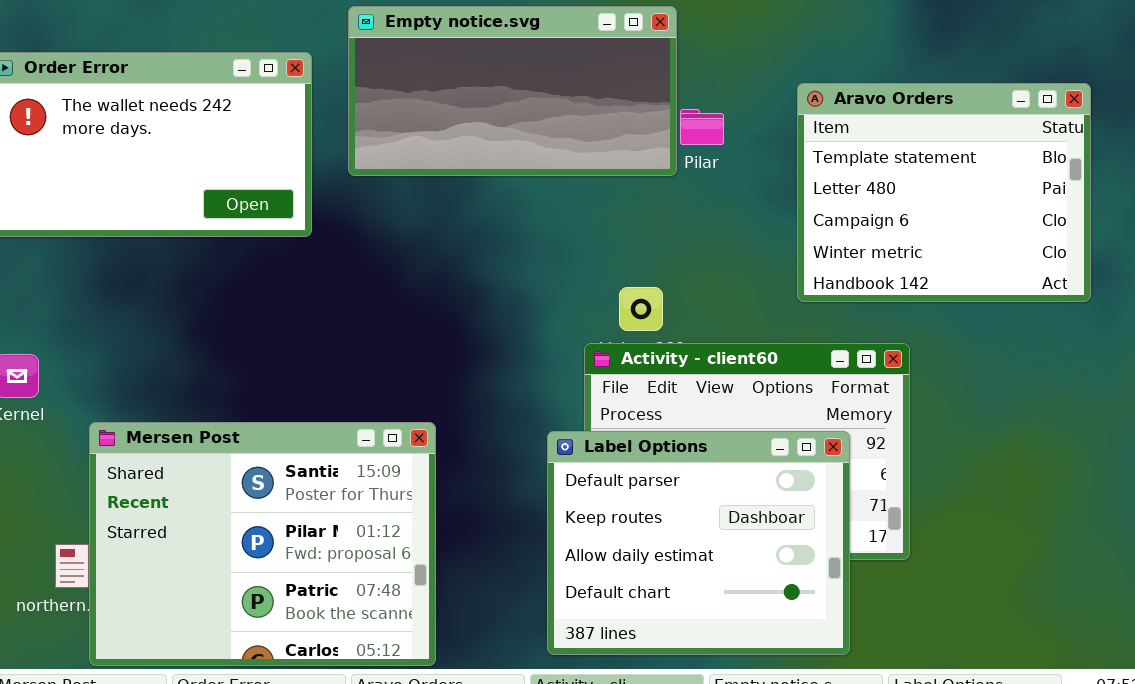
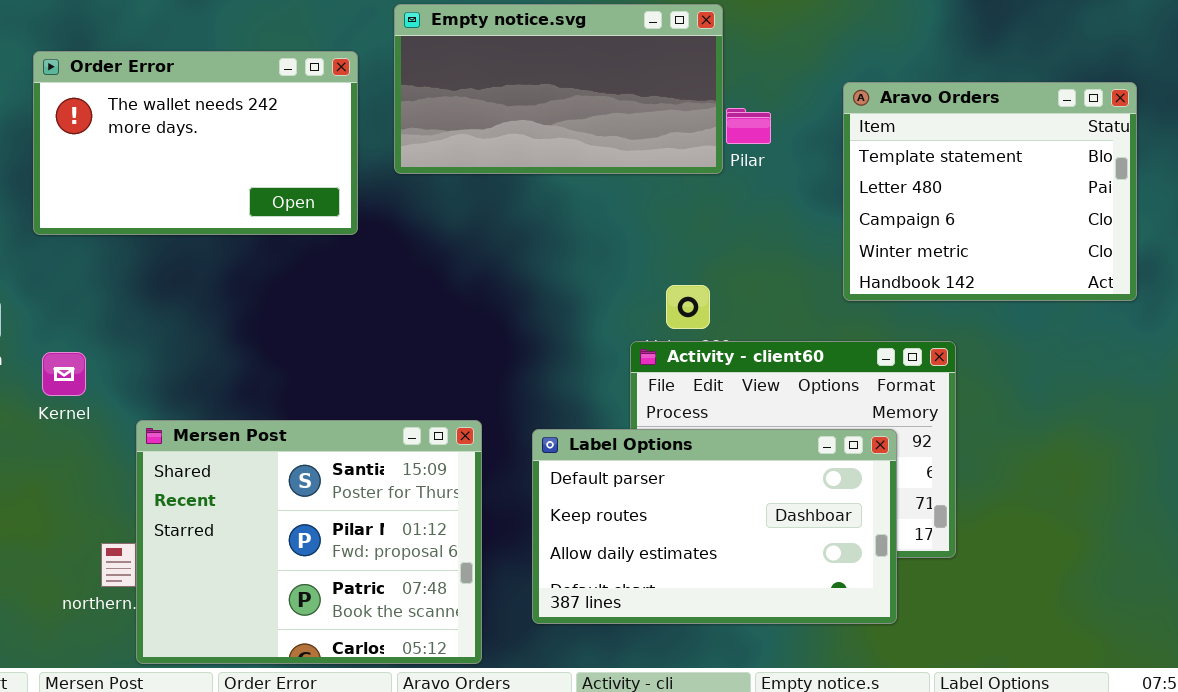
Label Options: [547,431,850,655] -> [532,429,897,624], resized

